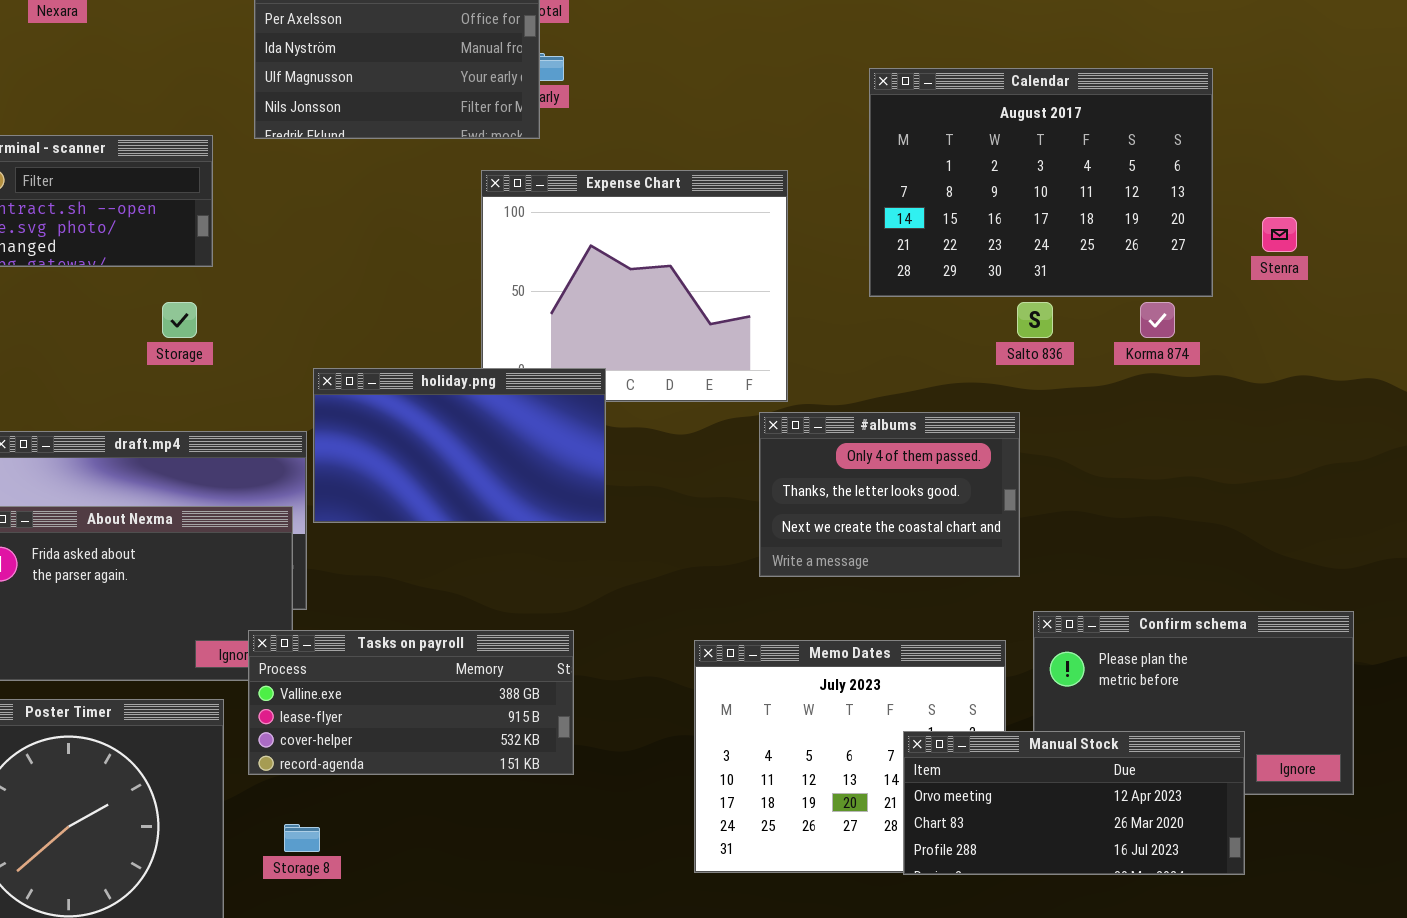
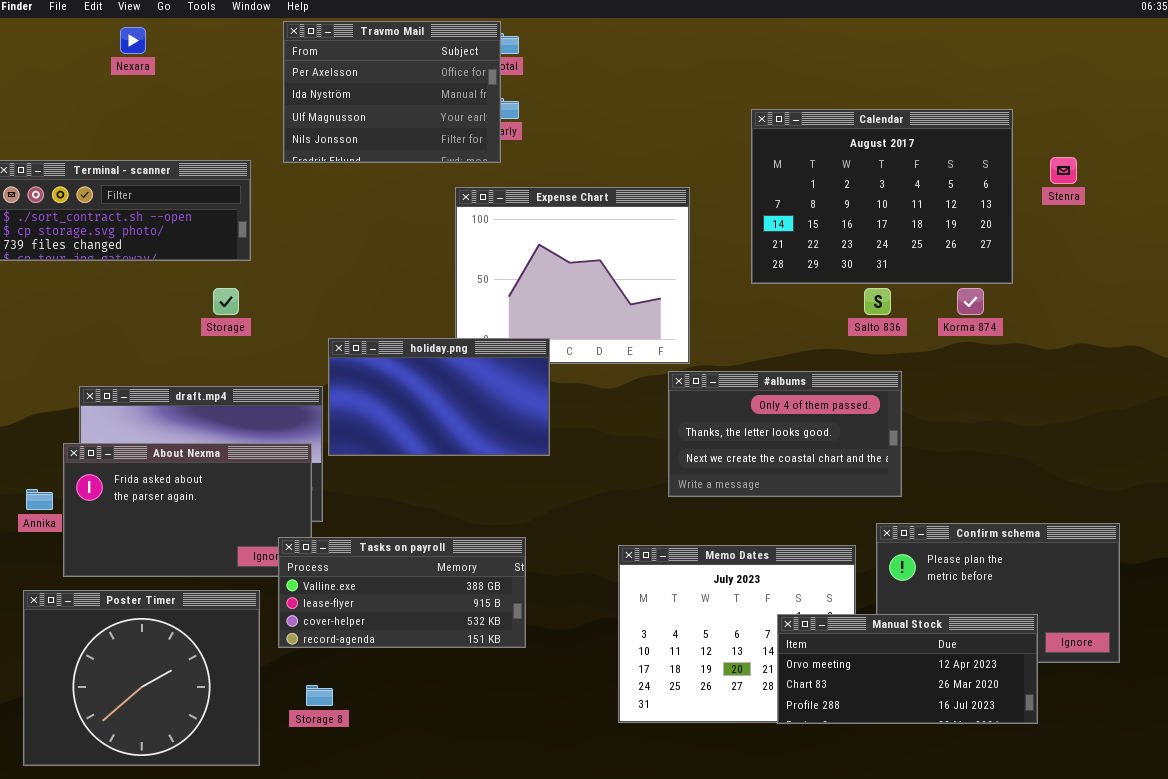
Stenra: [1262,217,1297,252] -> [1050,157,1077,184], moved
#albums: [759,412,1020,577] -> [668,371,902,497], resized

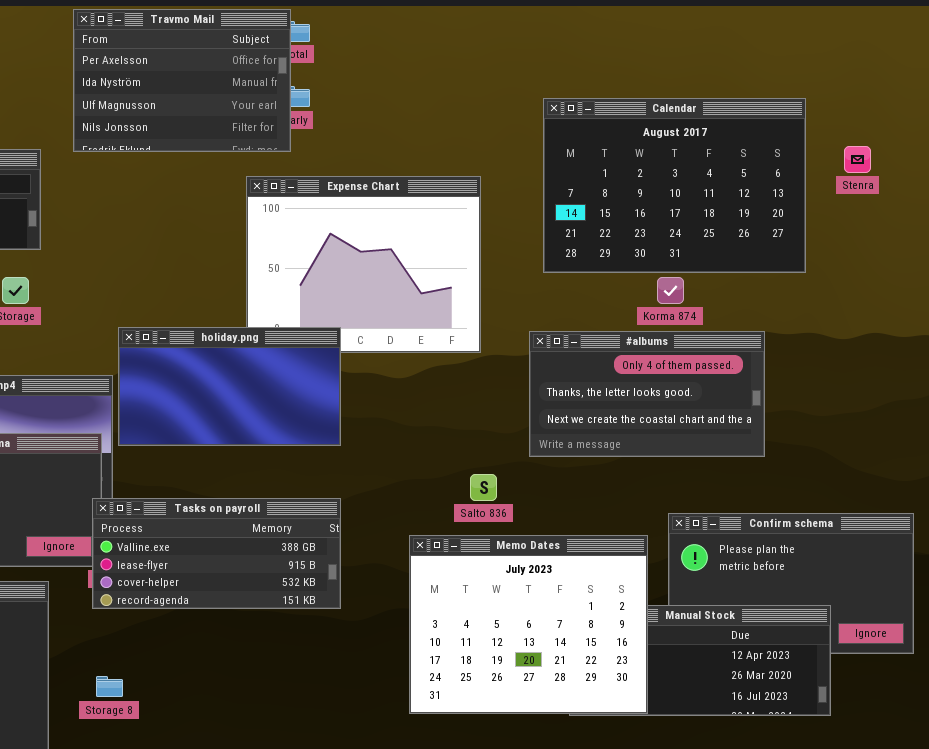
Salto 836: [864,288,891,315] -> [470,474,497,501], moved
Korma 874: [957,288,984,315] -> [657,277,684,304], moved
#albums: [668,371,902,497] -> [529,331,765,457], moved
Tasks on payroll: [278,537,526,648] -> [92,498,341,609], moved
Memo Dates: [618,545,856,723] -> [409,535,648,714], raised

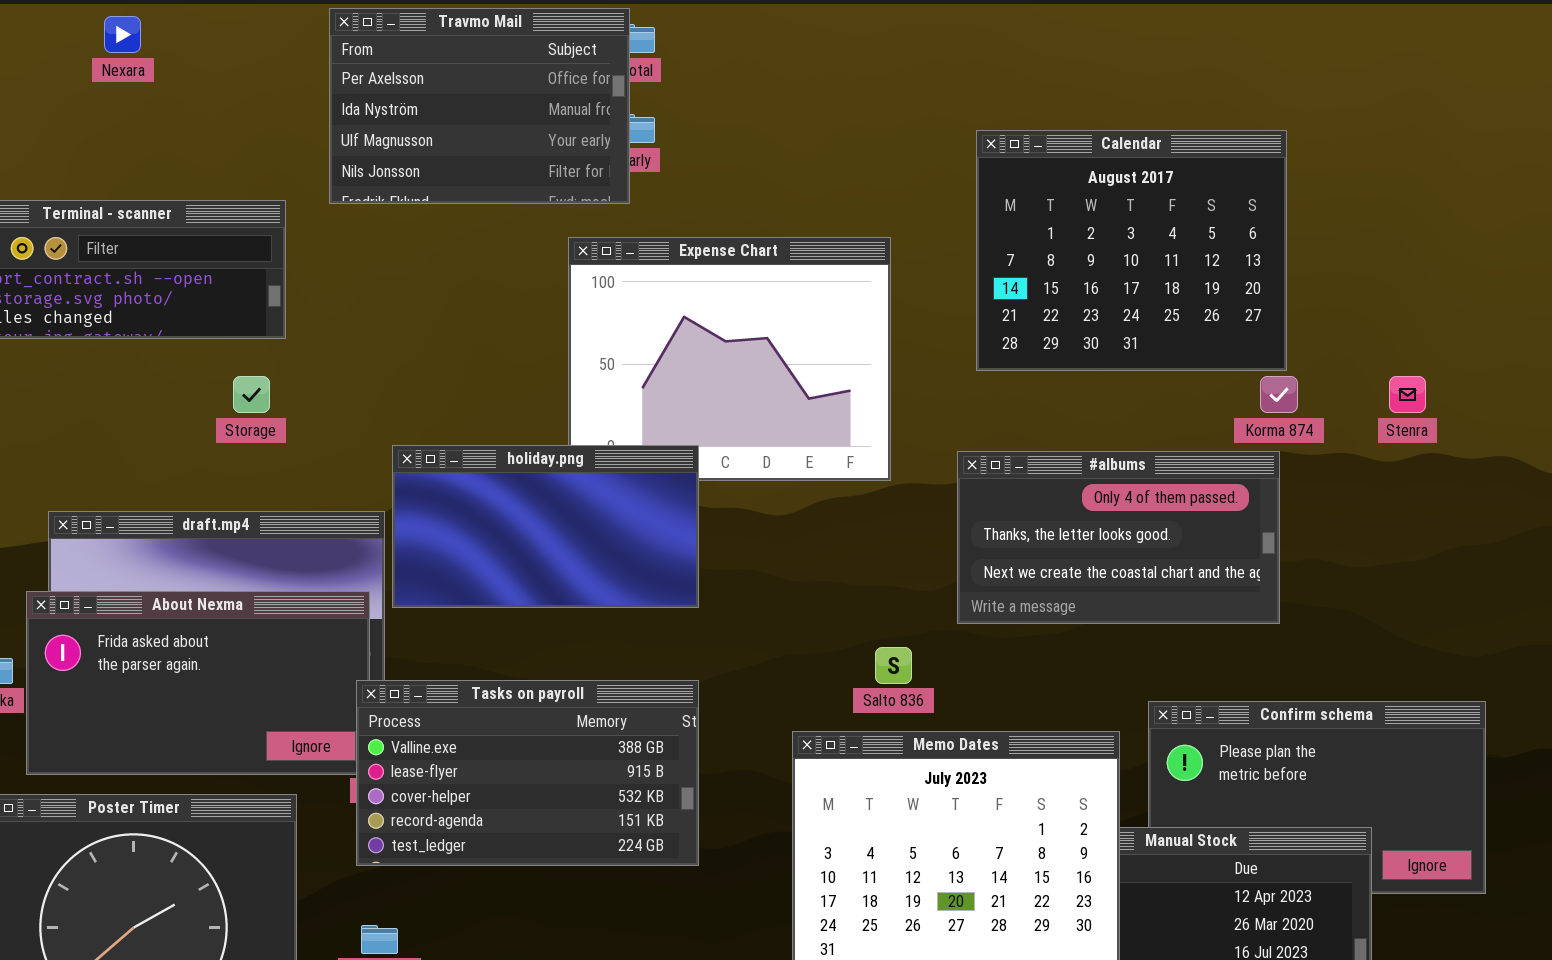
Calendar: [543,98,806,273] -> [976,130,1287,371], resized
Stenra: [844,146,871,173] -> [1389,376,1426,413], moved
Korma 874: [657,277,684,304] -> [1260,376,1298,413], moved
Tasks on payroll: [92,498,341,609] -> [356,680,699,866], resized

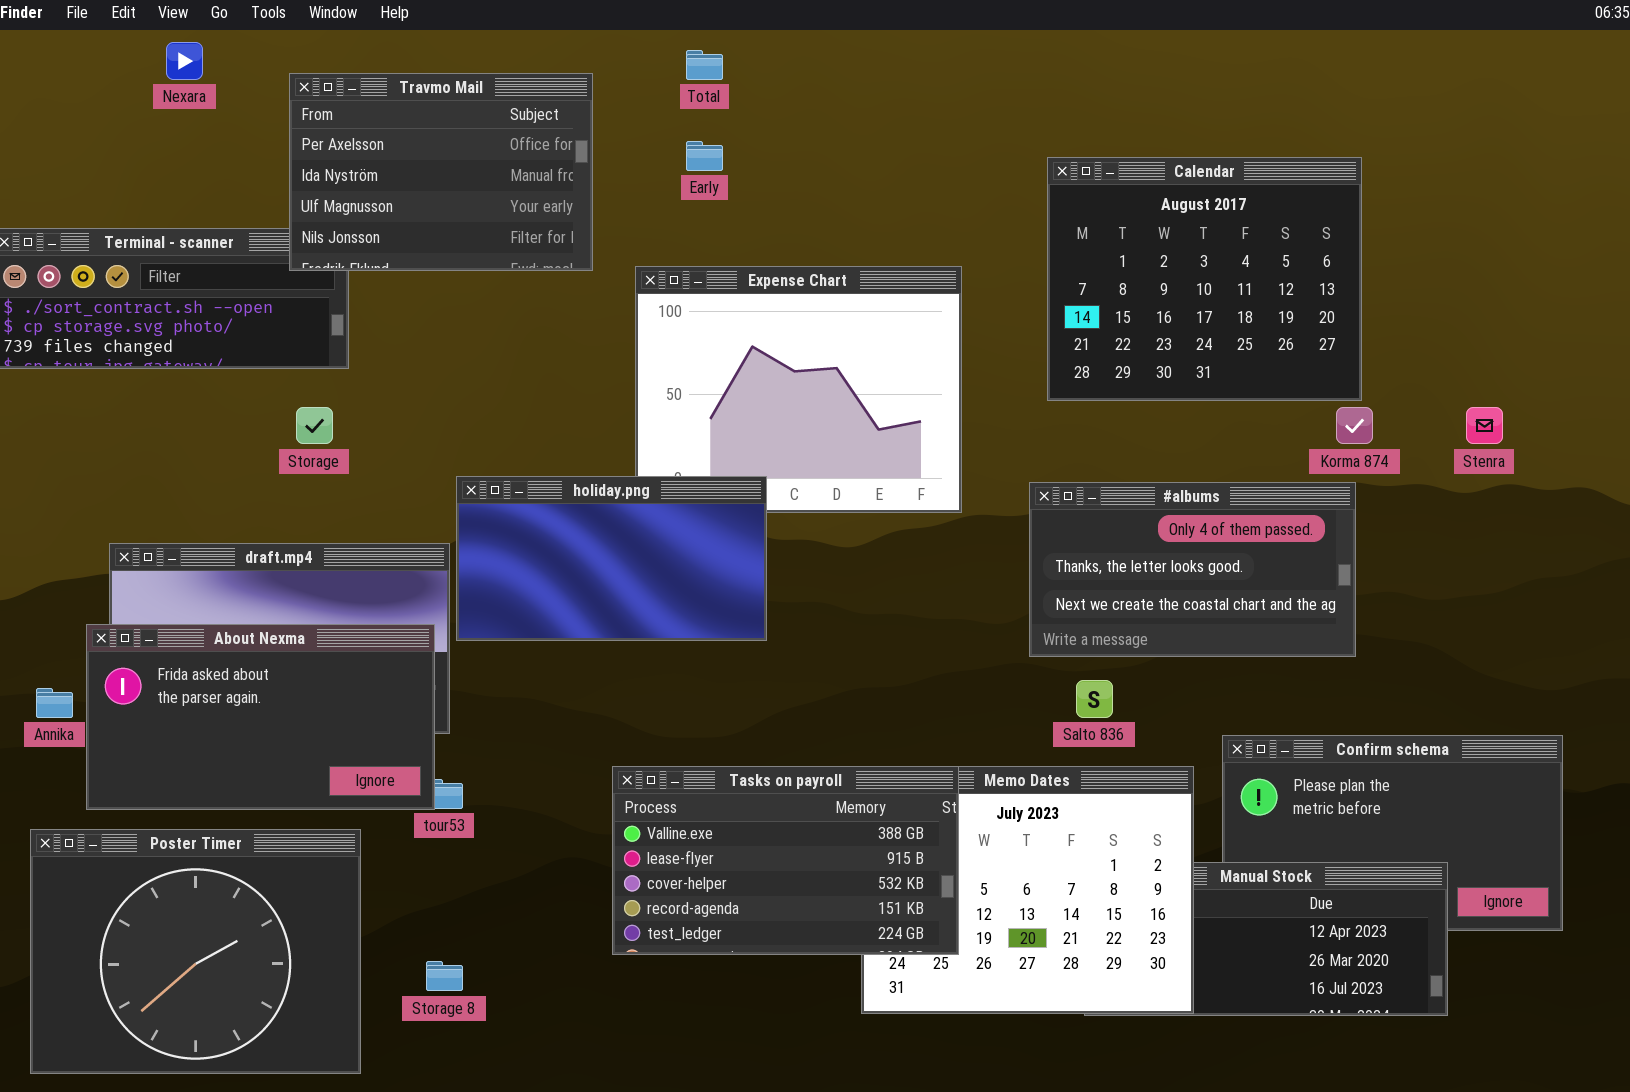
Travmo Mail: [329,8,630,204] -> [289,73,593,271], moved
Salto 836: [875,647,912,684] -> [1076,680,1113,718], moved
Tasks on payroll: [356,680,699,866] -> [612,766,959,955], moved

